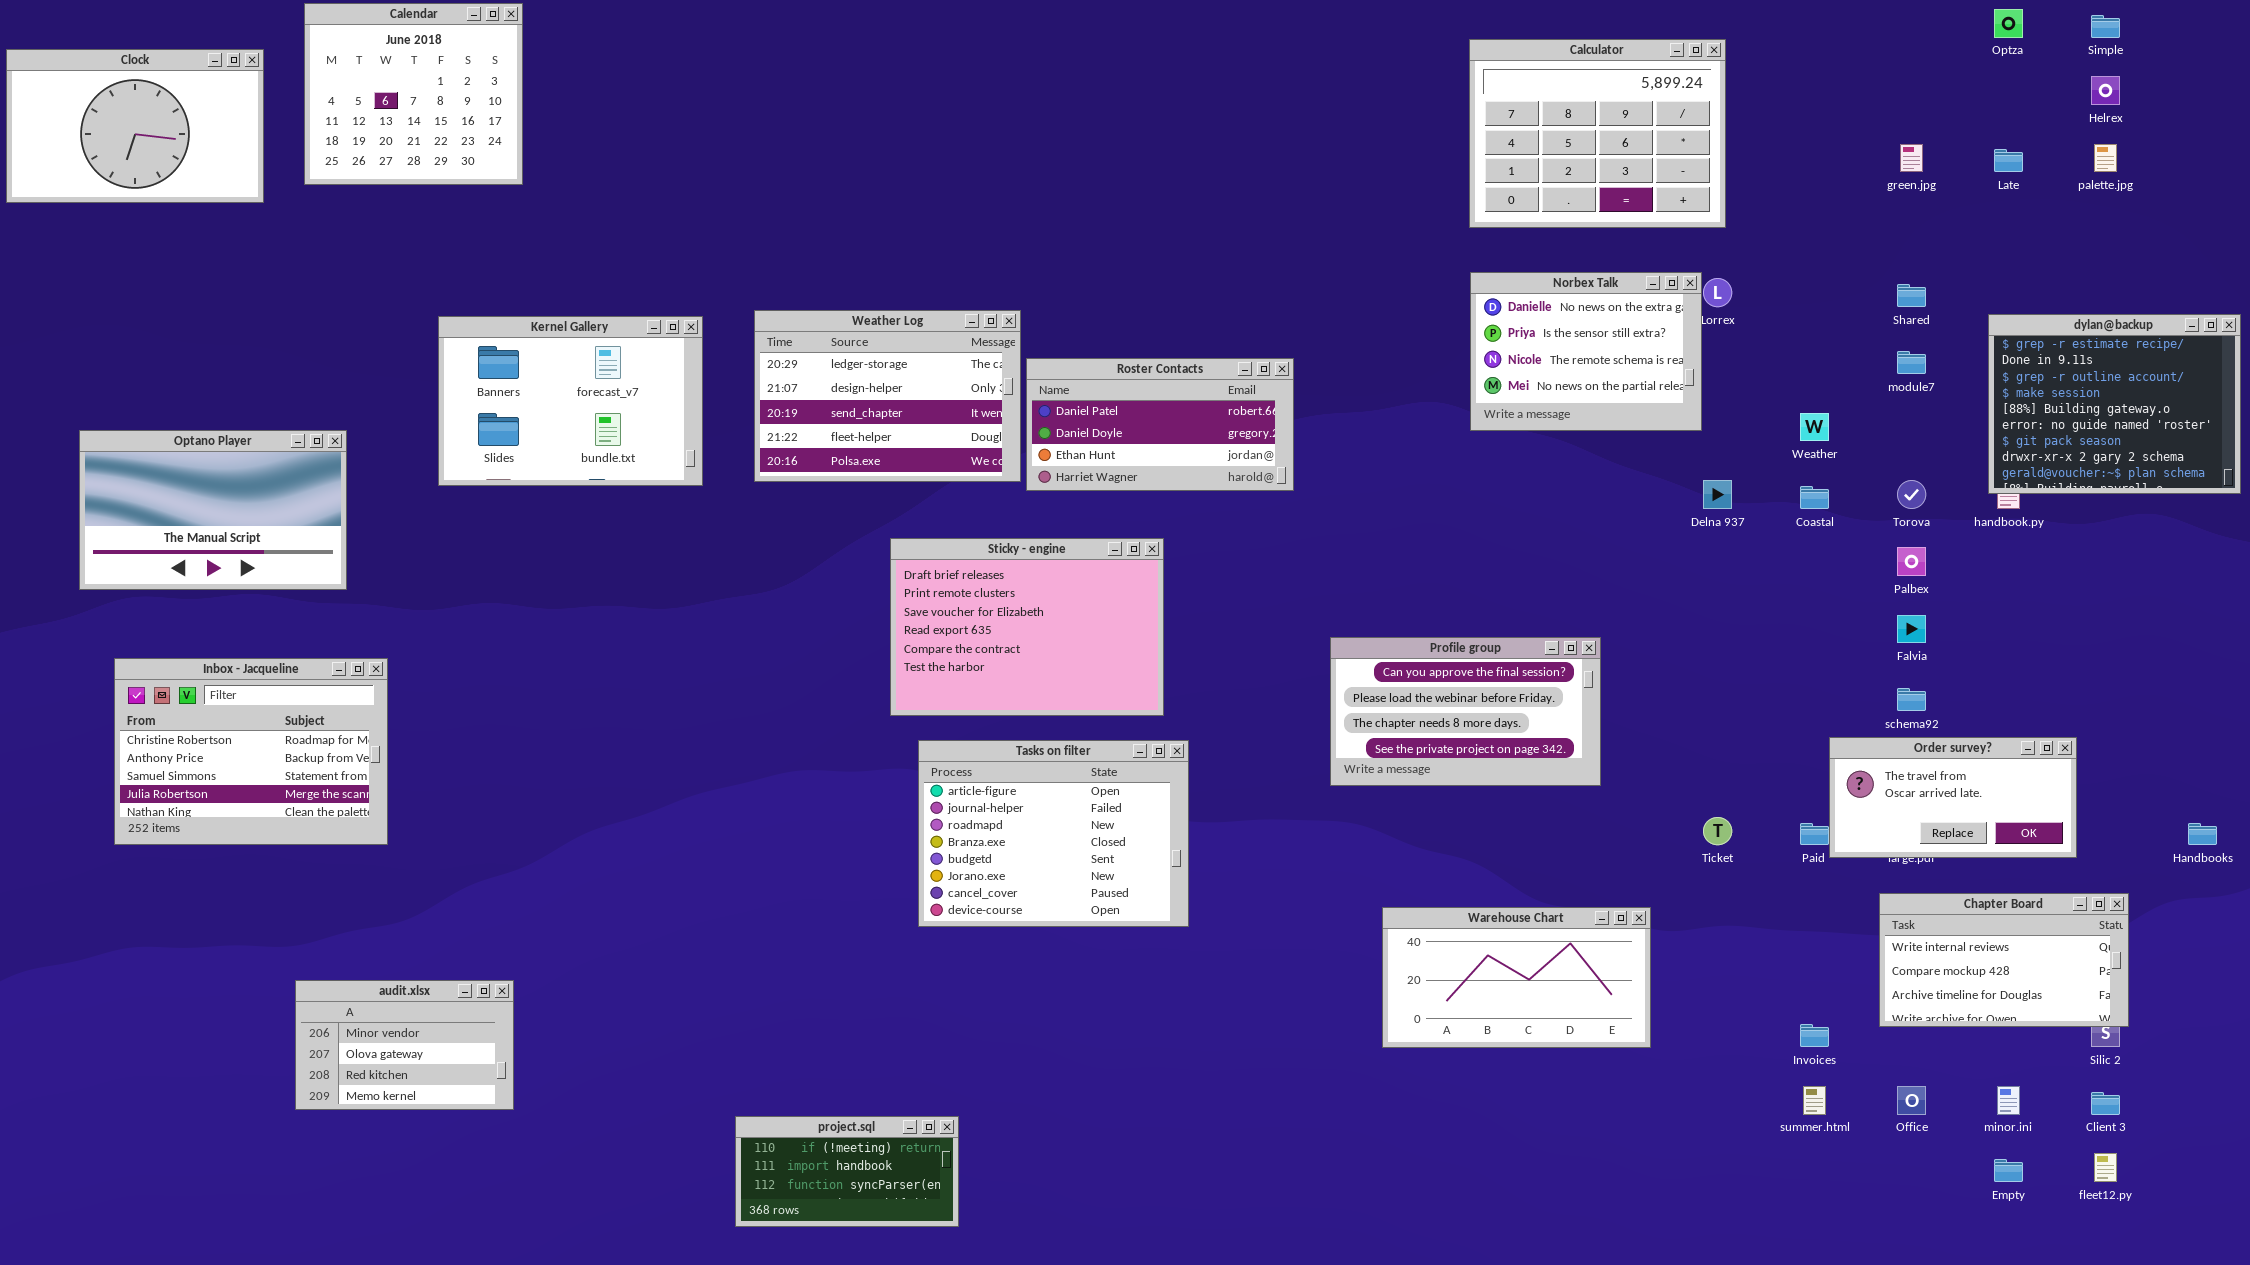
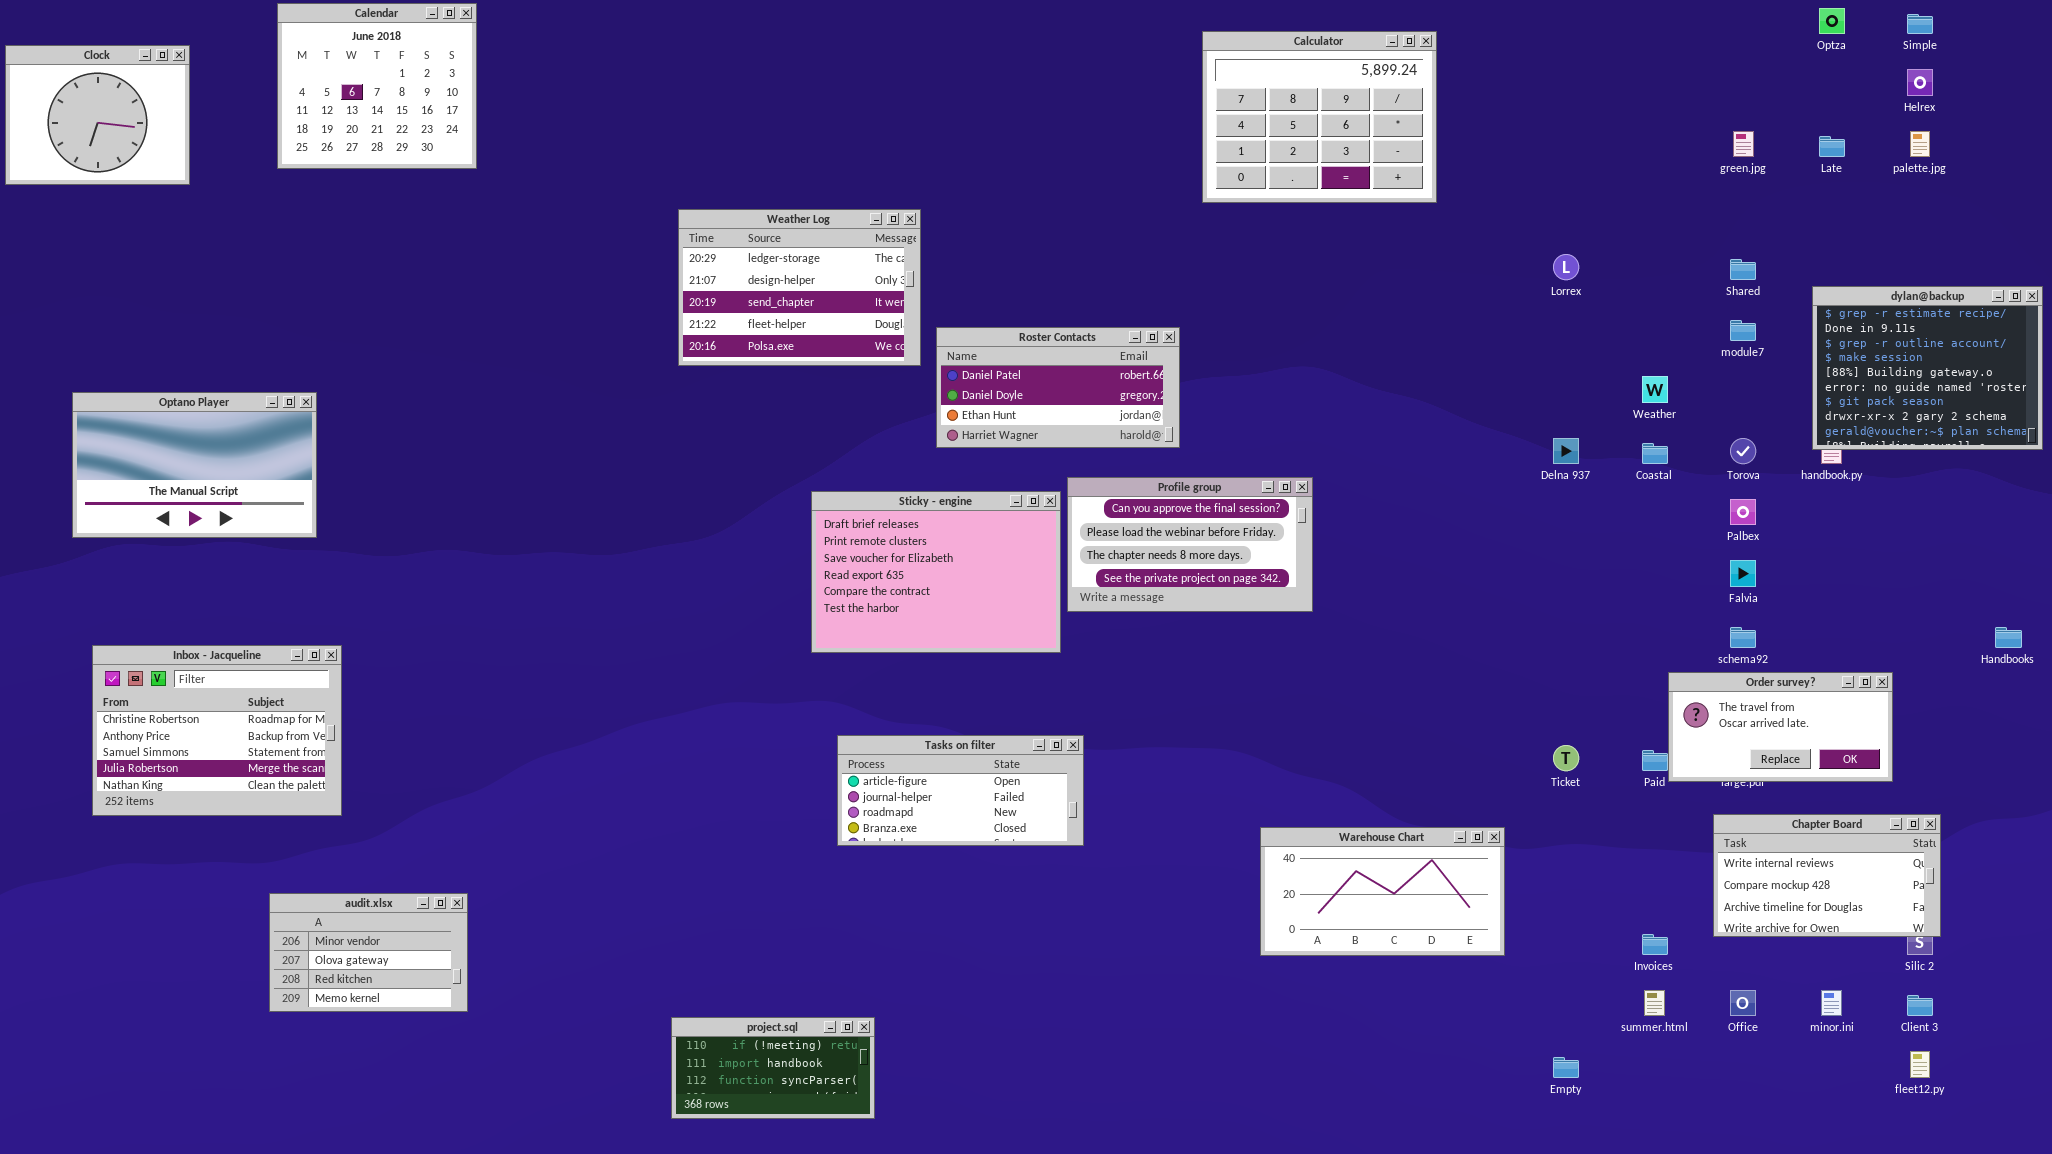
Calculator: [1469,39,1726,228] -> [1202,31,1437,203], moved
Clock: [6,49,264,203] -> [5,45,190,185], resized
Norbex Talk: [1470,272,1702,431] -> none, closed
Weather Log: [754,310,1021,482] -> [678,209,921,366], moved
Kernel Gallery: [438,316,703,486] -> none, closed
Profile group: [1330,637,1601,786] -> [1067,477,1313,612], moved
Inbox - Jacqueline: [114,658,388,845] -> [92,645,342,816], moved
Tasks on filter: [918,740,1189,927] -> [837,735,1084,846], resized
Handbooks: [2188,823,2217,845] -> [1995,627,2022,648], moved
Empty: [1994,1159,2023,1182] -> [1553,1057,1579,1078], moved

